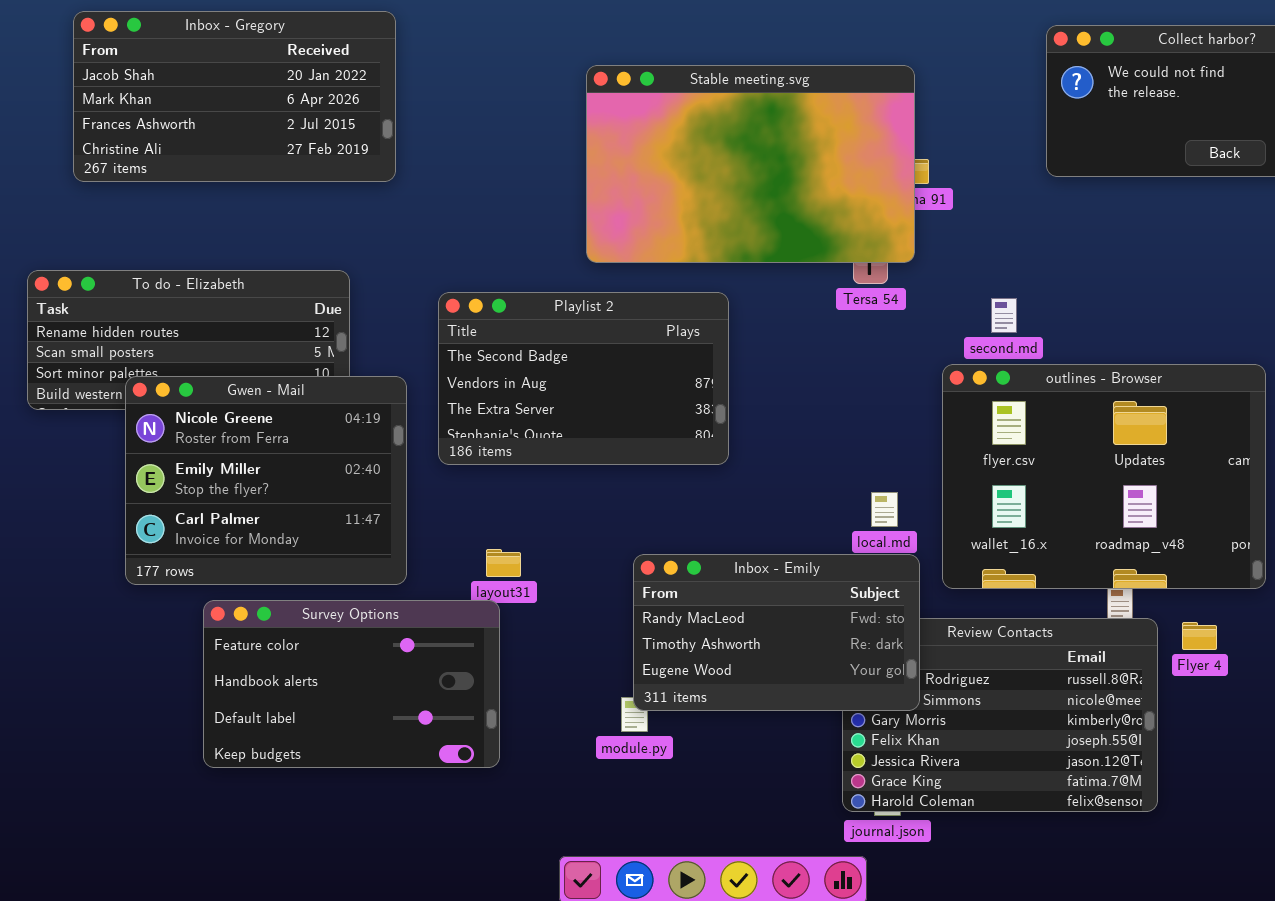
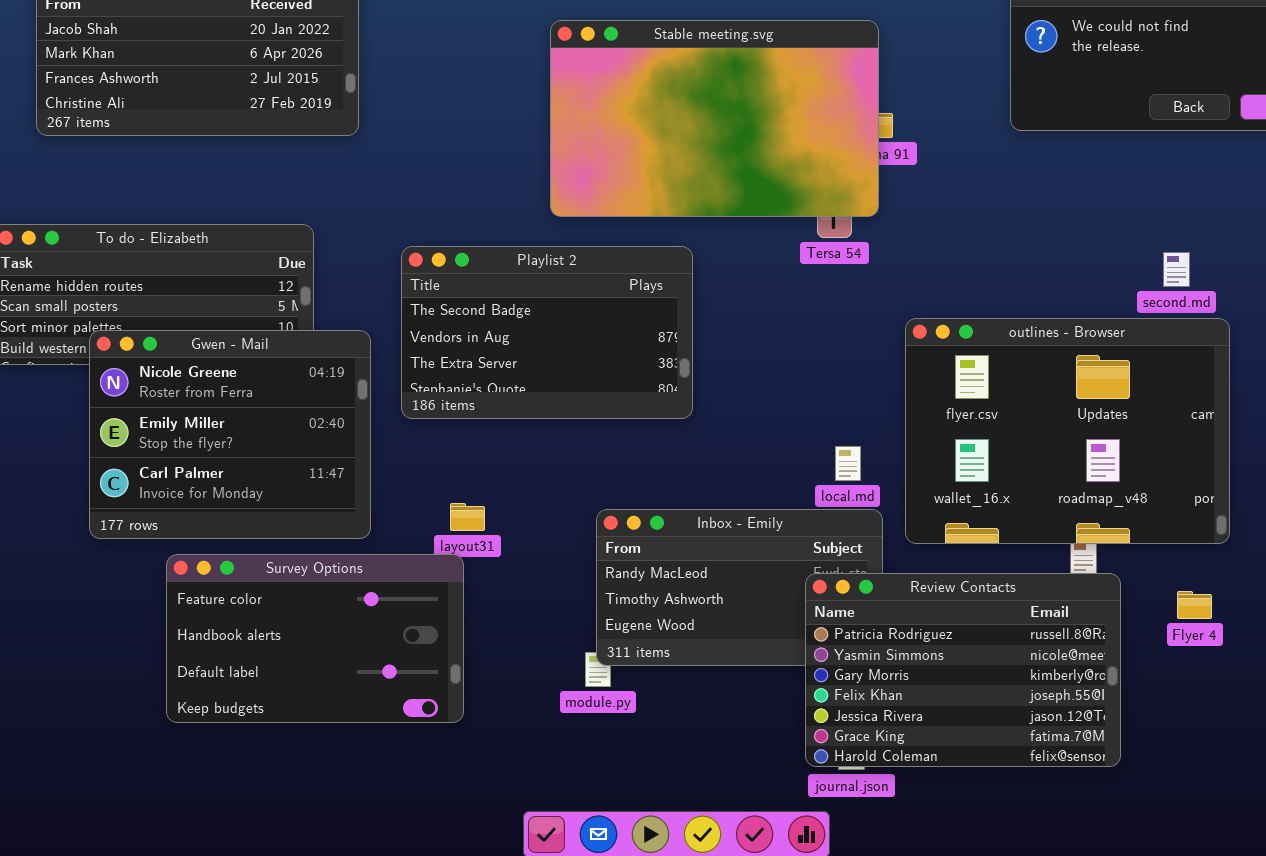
second.md: [991,298,1017,333] -> [1163,252,1190,287], moved
Review Contacts: [842,618,1158,812] -> [805,573,1121,767], raised
Flyer 4: [1182,622,1217,650] -> [1177,591,1212,619], moved

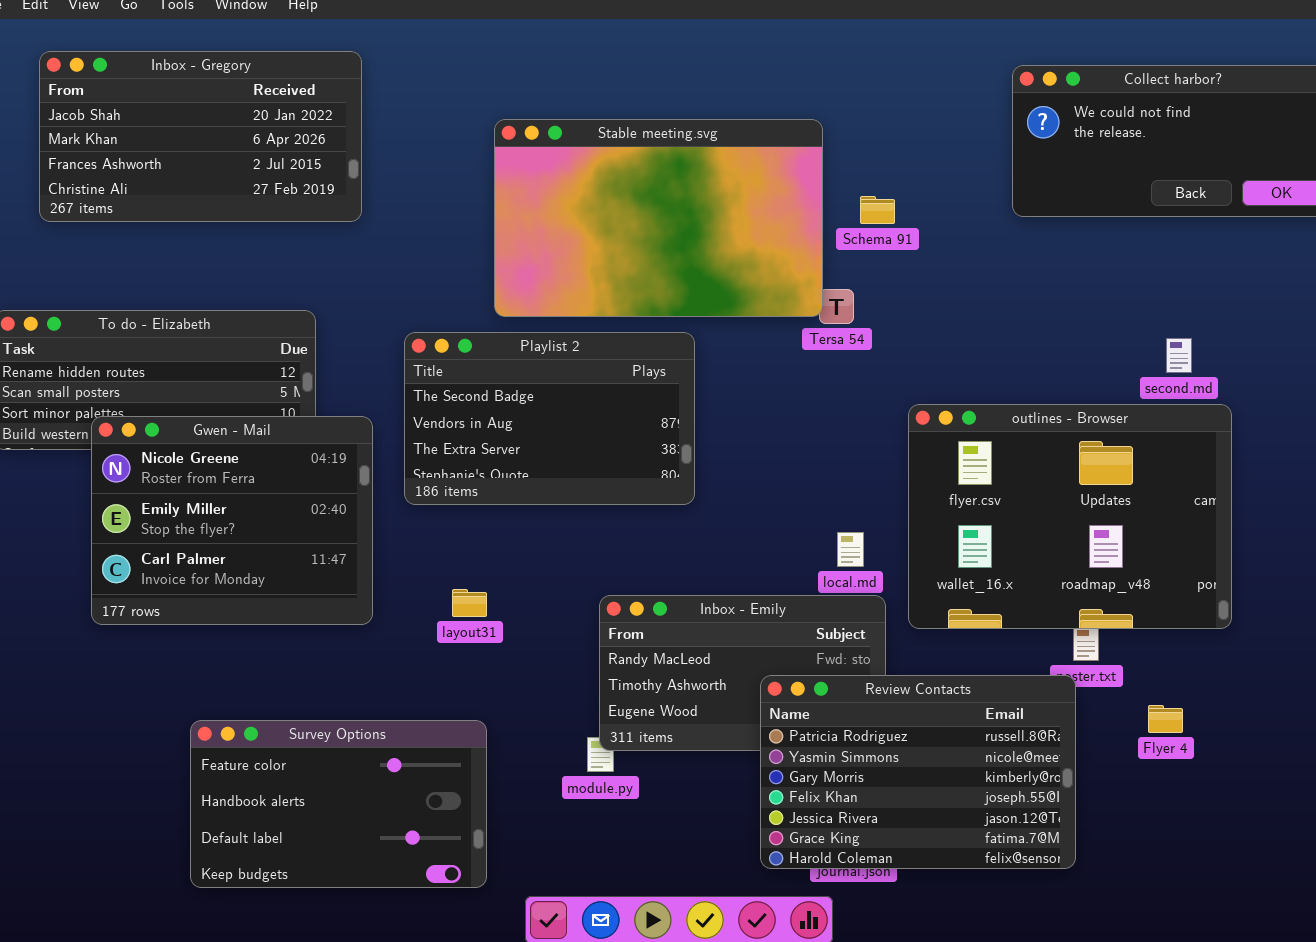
Stable meeting.svg: [550,20,879,217] -> [494,119,823,317], moved
Survey Options: [166,554,464,723] -> [190,720,487,888], moved
Review Contacts: [805,573,1121,767] -> [760,675,1076,869], moved
Flyer 4: [1177,591,1212,619] -> [1148,705,1183,733], moved

